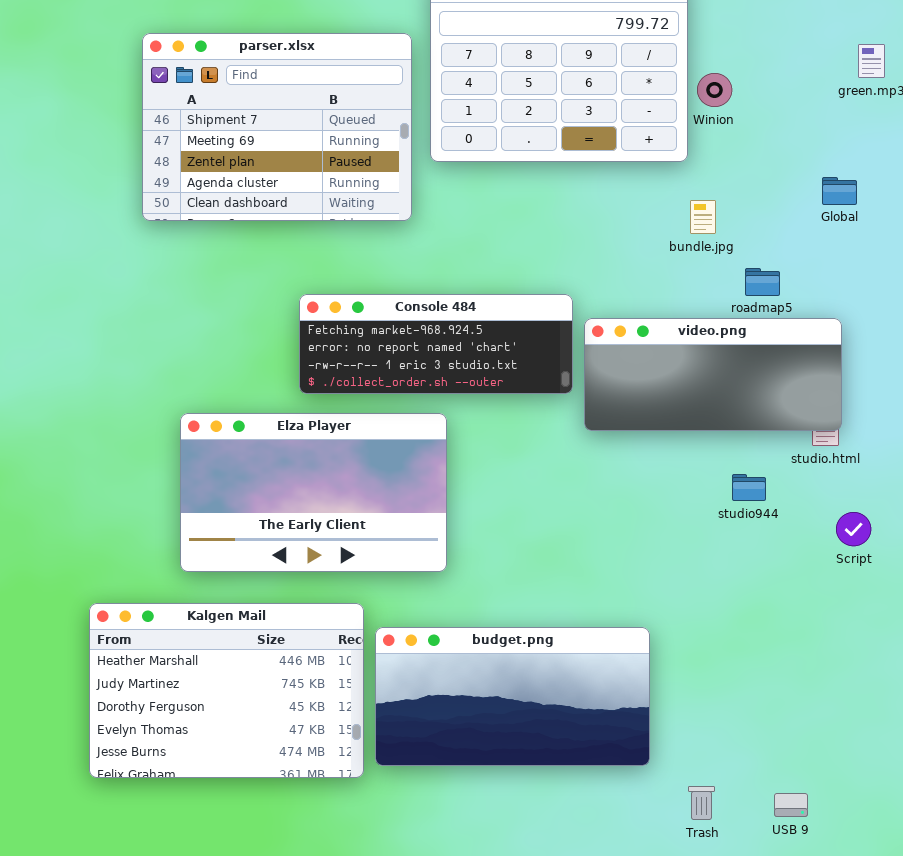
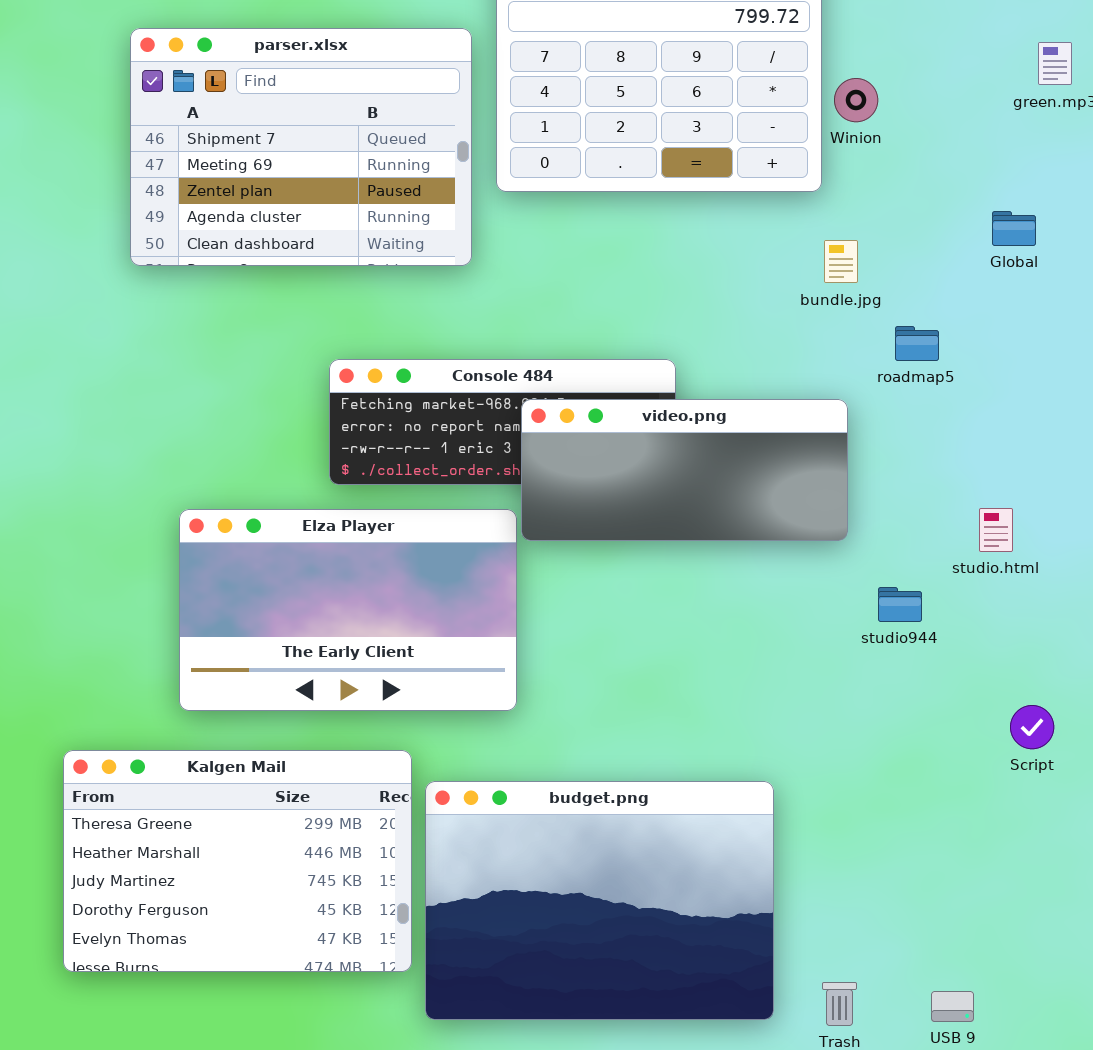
video.png: [584,318,842,431] -> [521,399,848,541], moved
Script: [836,512,871,546] -> [1010,705,1054,749], moved
Kalgen Mail: [89,603,364,778] -> [63,750,412,972], scrolled up 1 row
budget.png: [375,627,650,766] -> [425,781,774,1020], resized

